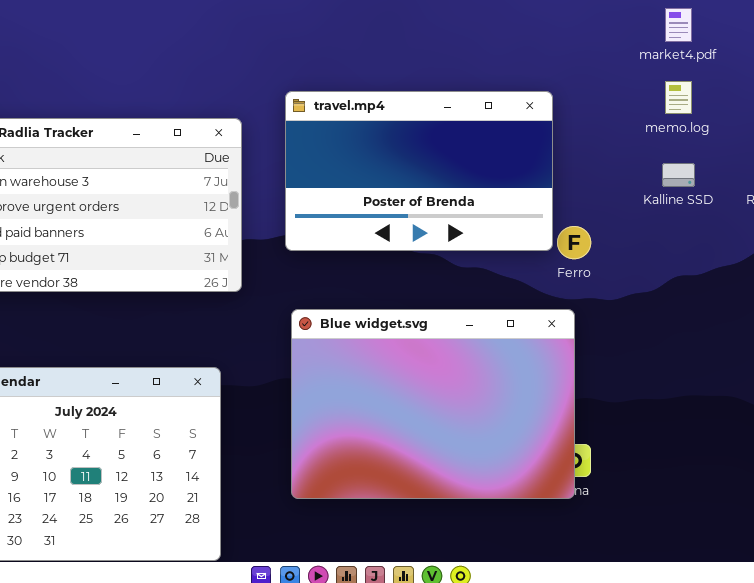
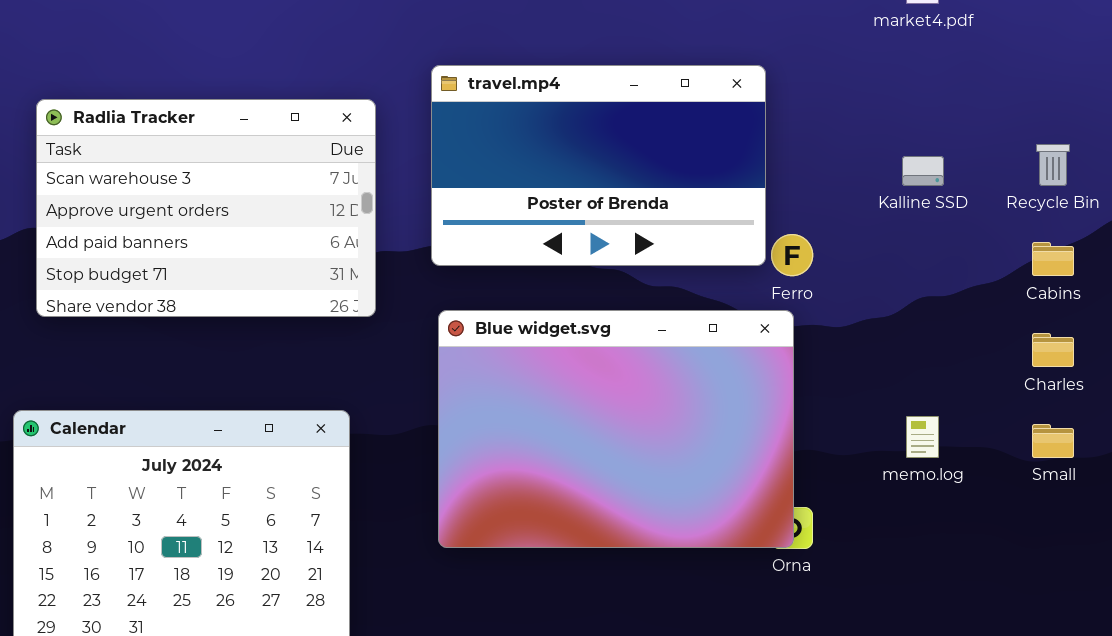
memo.log: [665,81,692,114] -> [906,416,939,458], moved
Blue widget.svg: [291,309,575,499] -> [438,310,794,548], moved

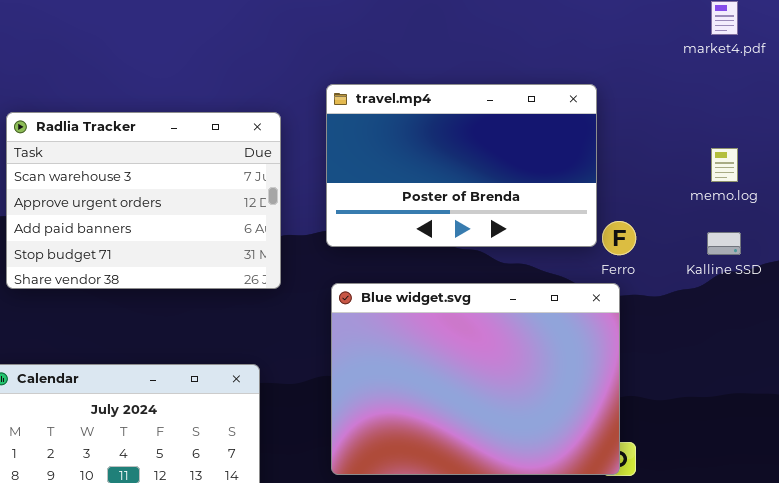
Kalline SSD: [902,156,944,186] -> [707,232,741,255], moved
memo.log: [906,416,939,458] -> [711,148,738,182], moved

